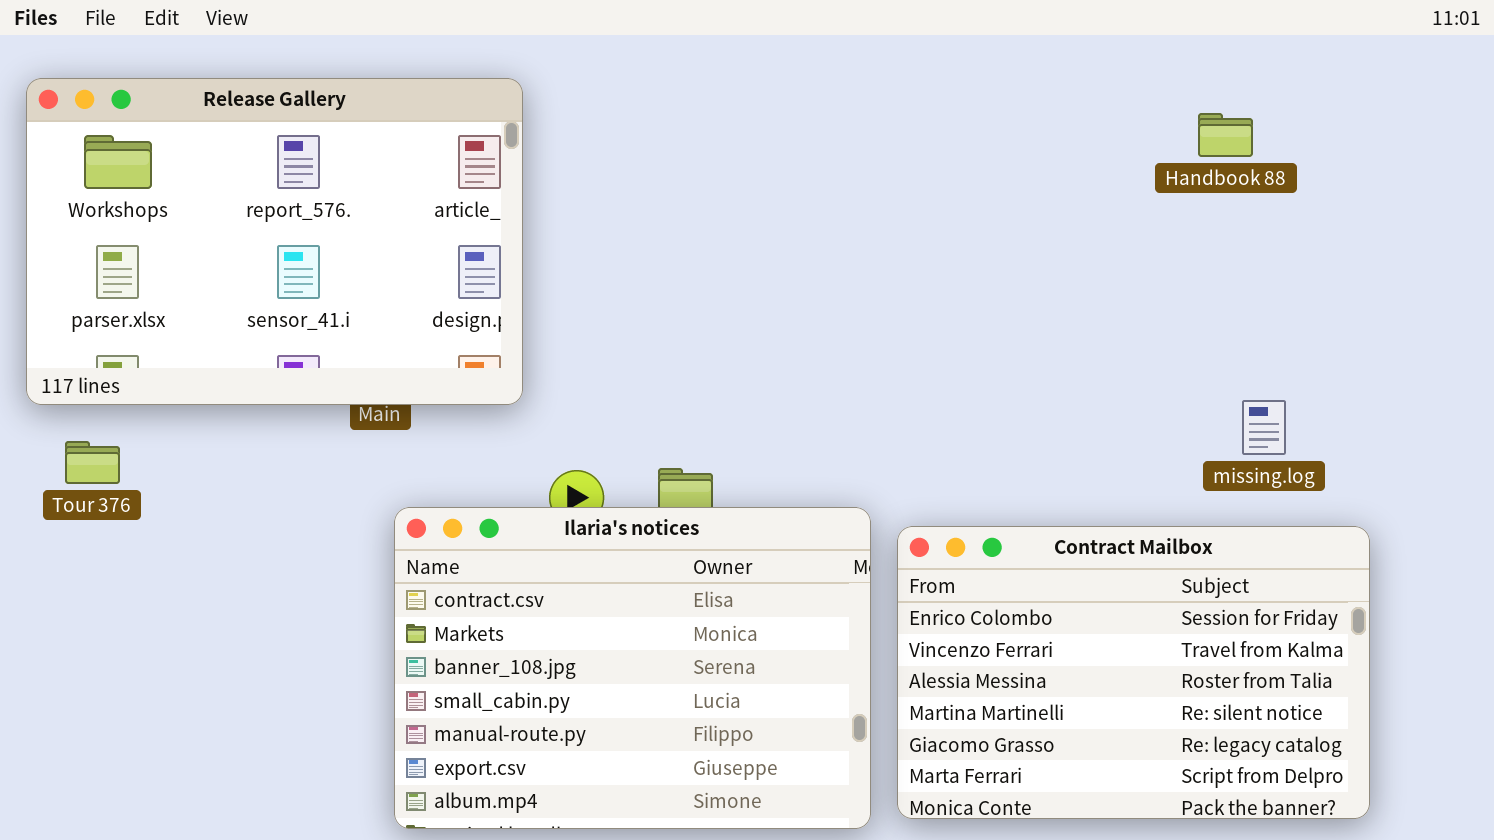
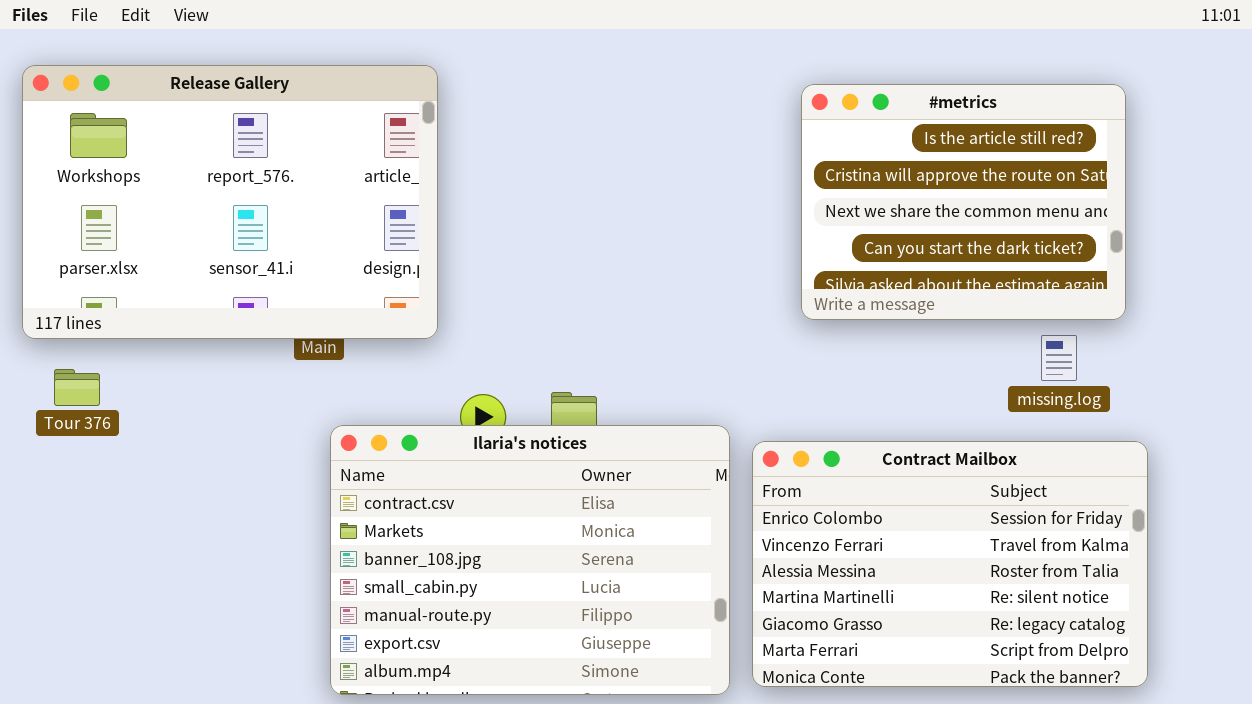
#metrics: none -> [801,84,1126,320], opened

